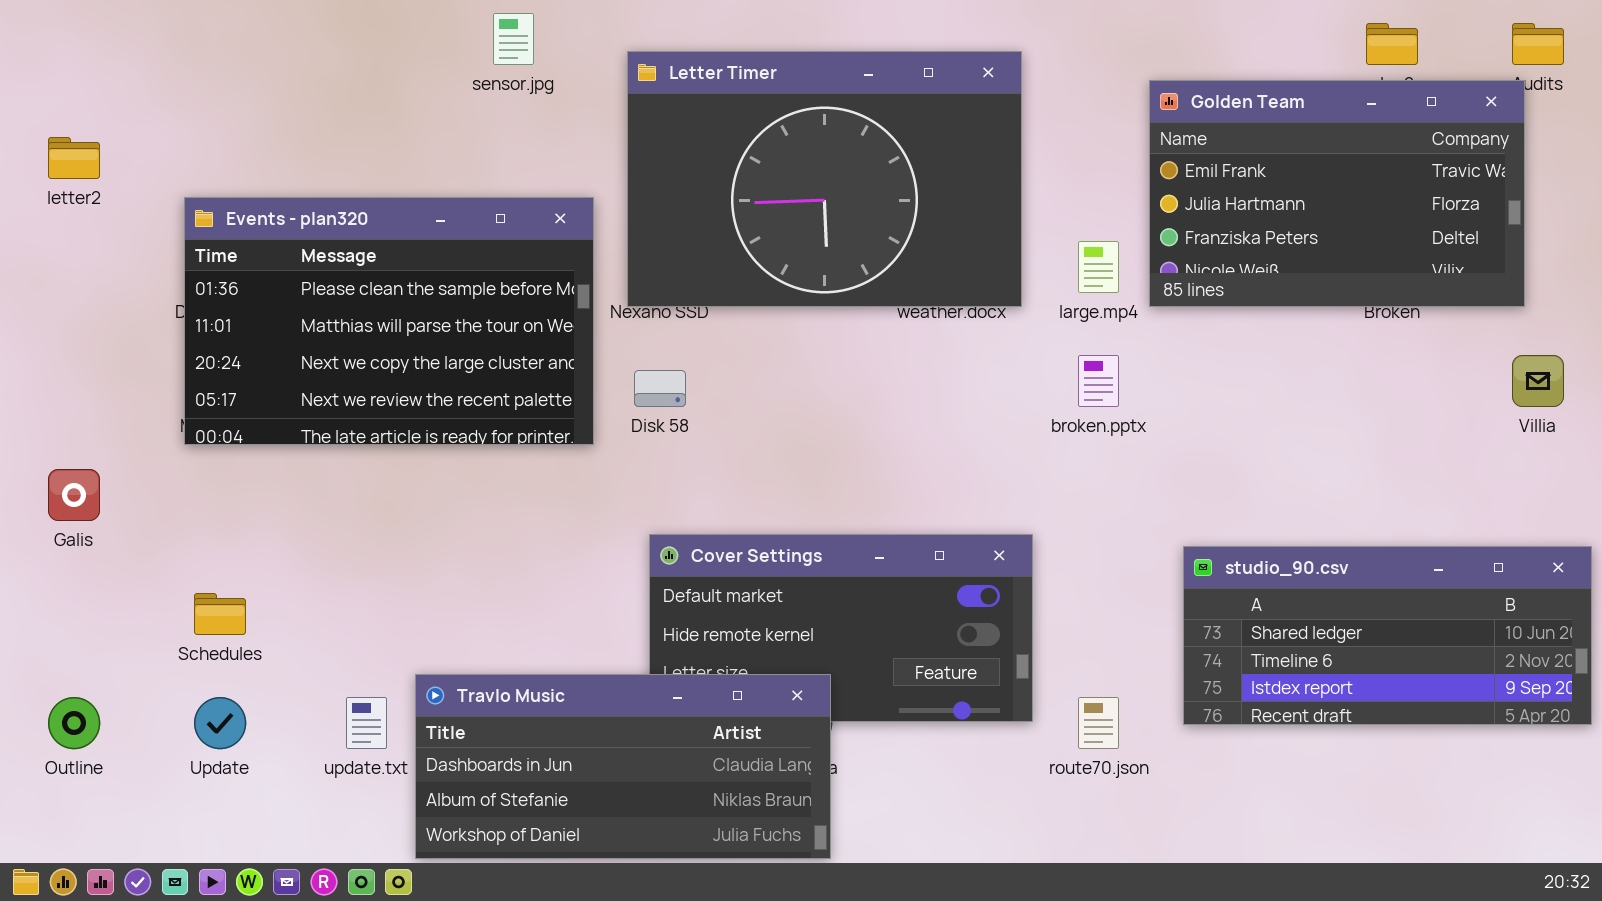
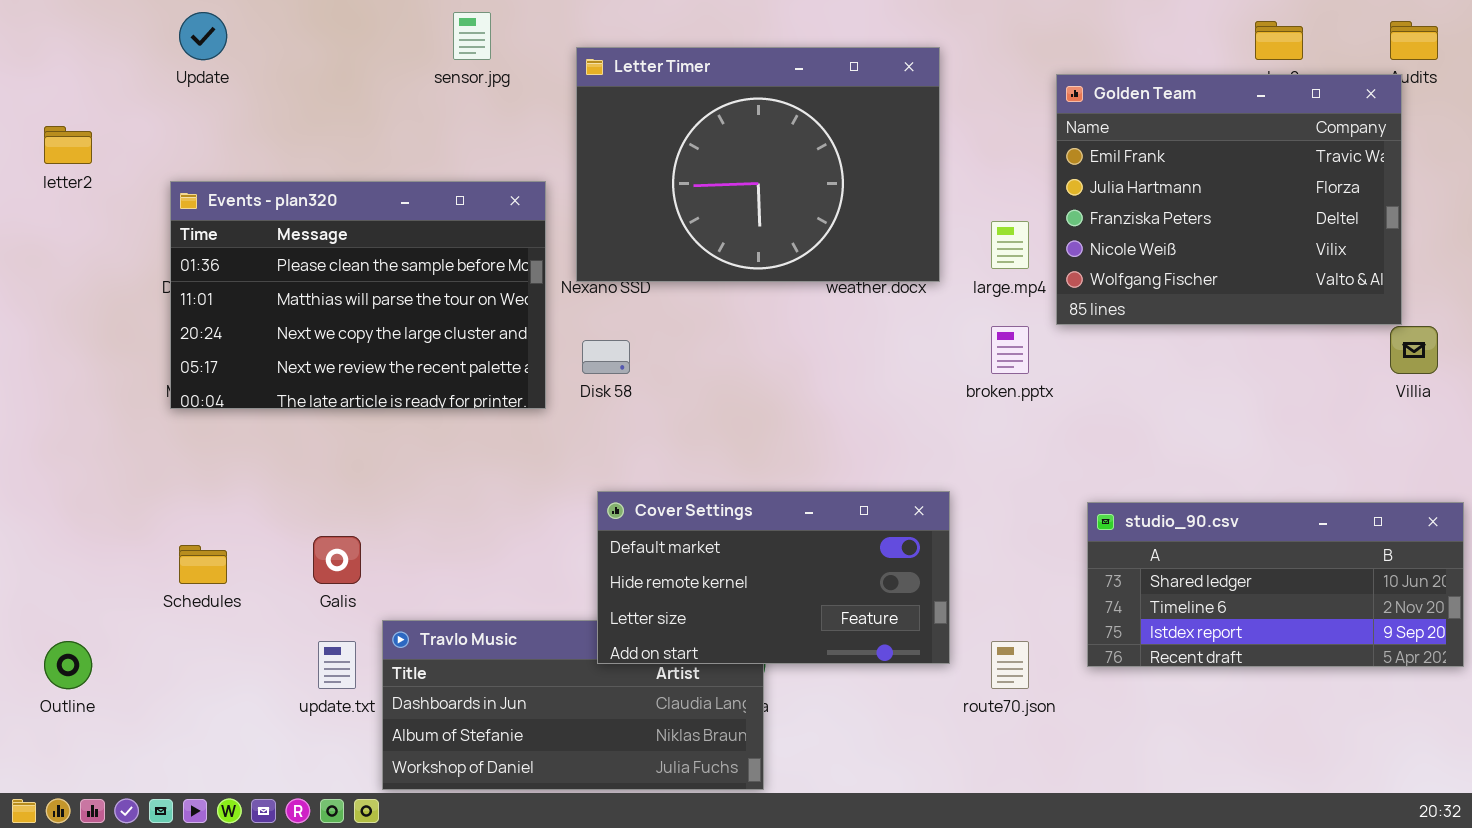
Golden Team: [1149,80,1525,307] -> [1056,74,1402,325], resized
Galis: [48,469,100,521] -> [313,536,361,584], moved
Cover Settings: [649,534,1033,722] -> [597,491,950,664], raised
Update: [194,697,246,749] -> [179,12,227,60], moved

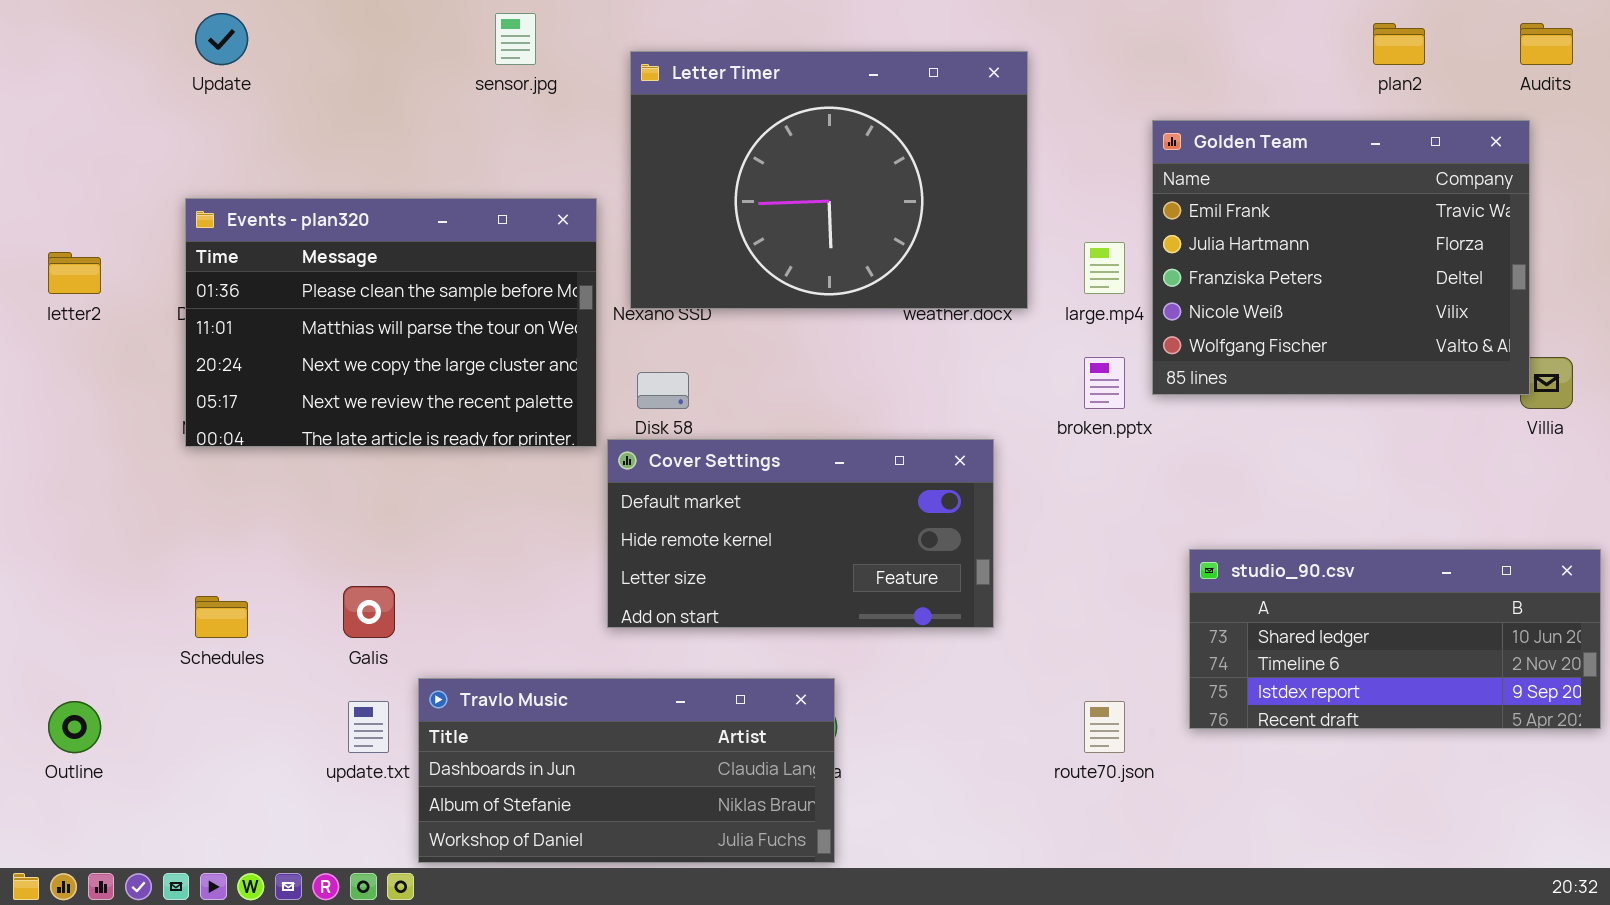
Golden Team: [1056,74,1402,325] -> [1152,120,1530,395], moved
letter2: [44,126,92,164] -> [48,252,101,294], moved
Cover Settings: [597,491,950,664] -> [607,439,994,628], moved

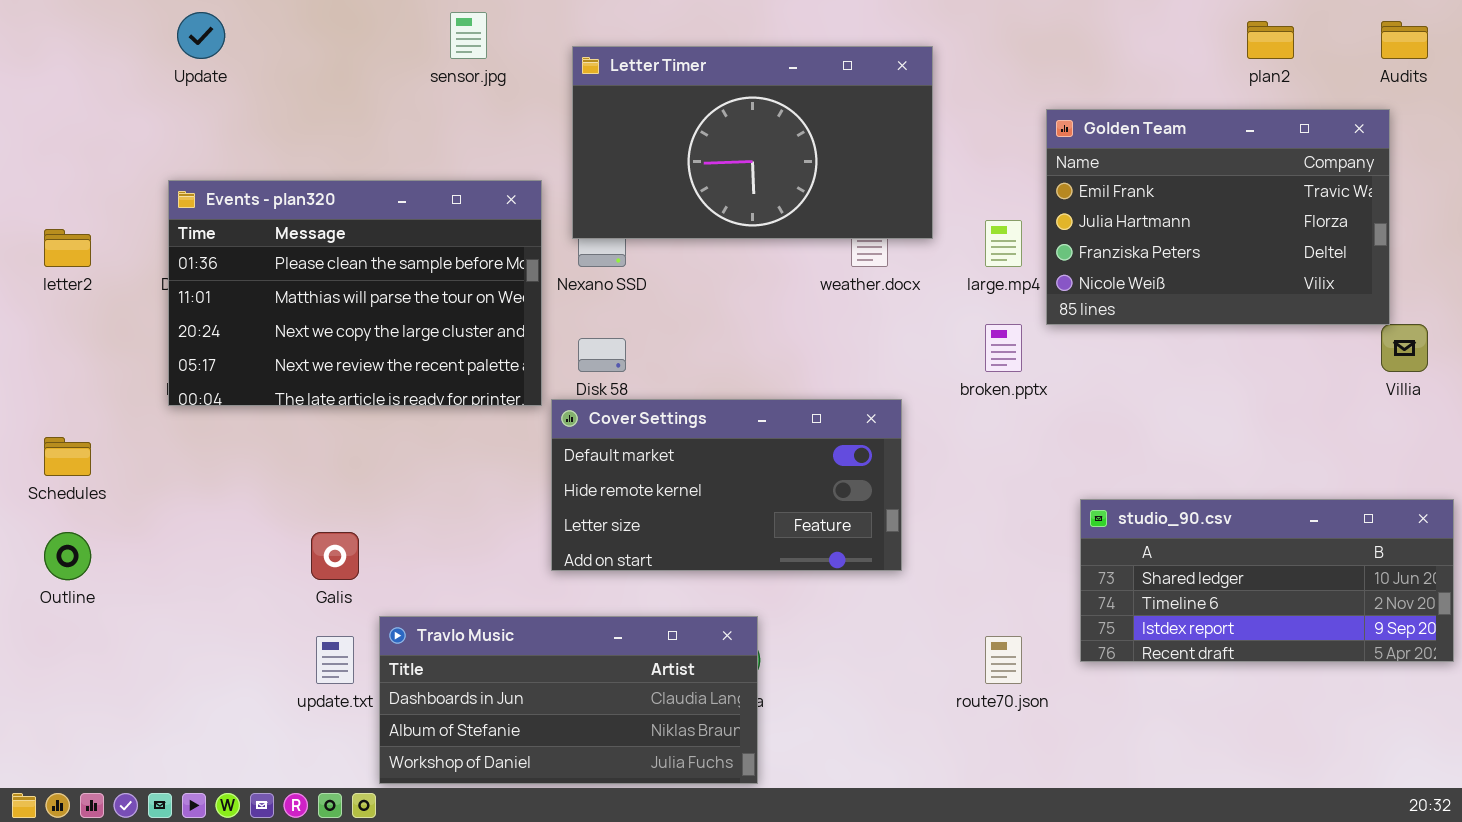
Letter Timer: [630,51,1028,309] -> [572,46,933,239], resized
Golden Team: [1152,120,1530,395] -> [1046,109,1390,325], resized
Schedules: [195,596,248,638] -> [44,437,91,476], moved
Outline: [48,701,101,753] -> [44,532,91,580], moved

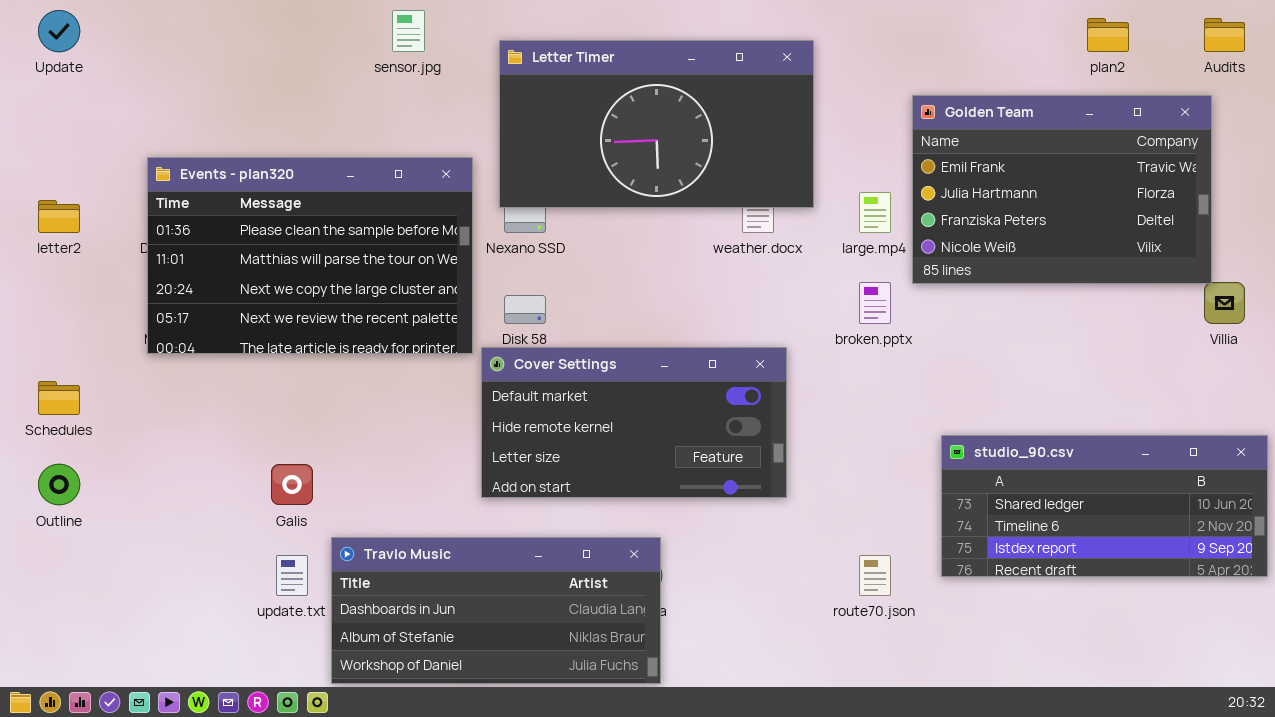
Update: [177,12,225,59] -> [38,10,80,52], moved

